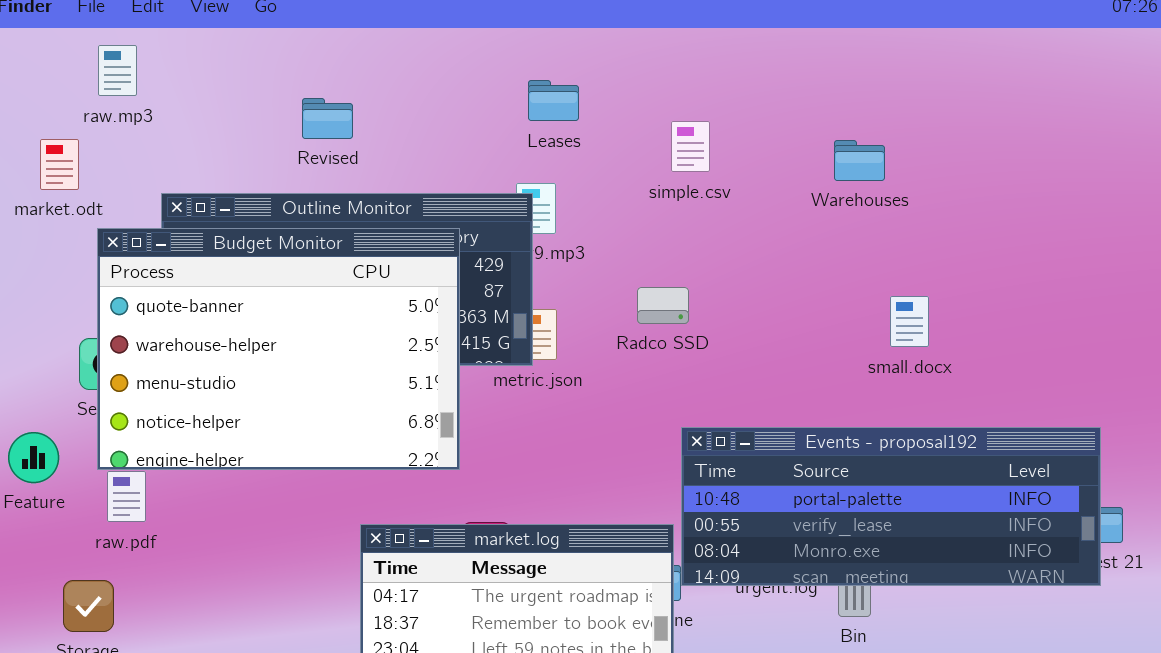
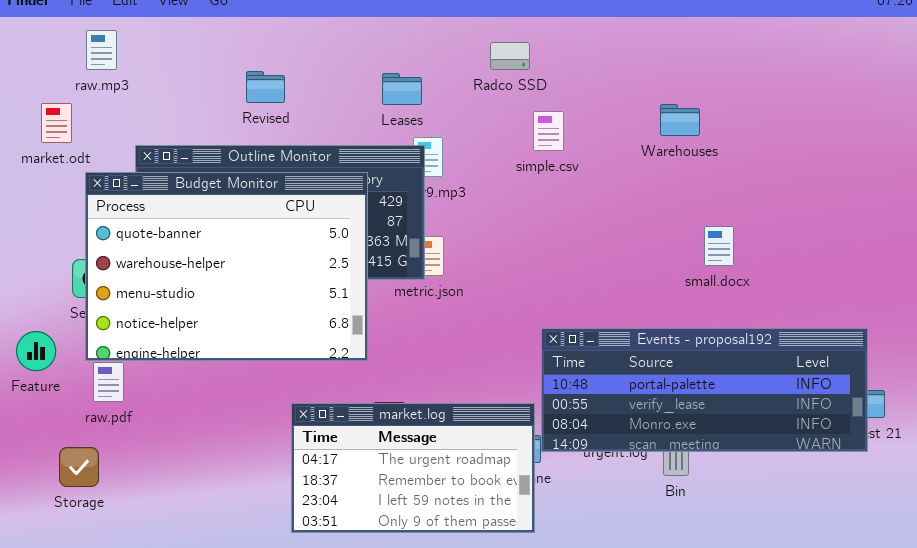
Leases: [528,80,579,121] -> [382,73,422,105], moved
simple.csv: [671,121,710,172] -> [533,111,564,151], moved
Radco SSD: [637,287,689,324] -> [490,42,530,70], moved

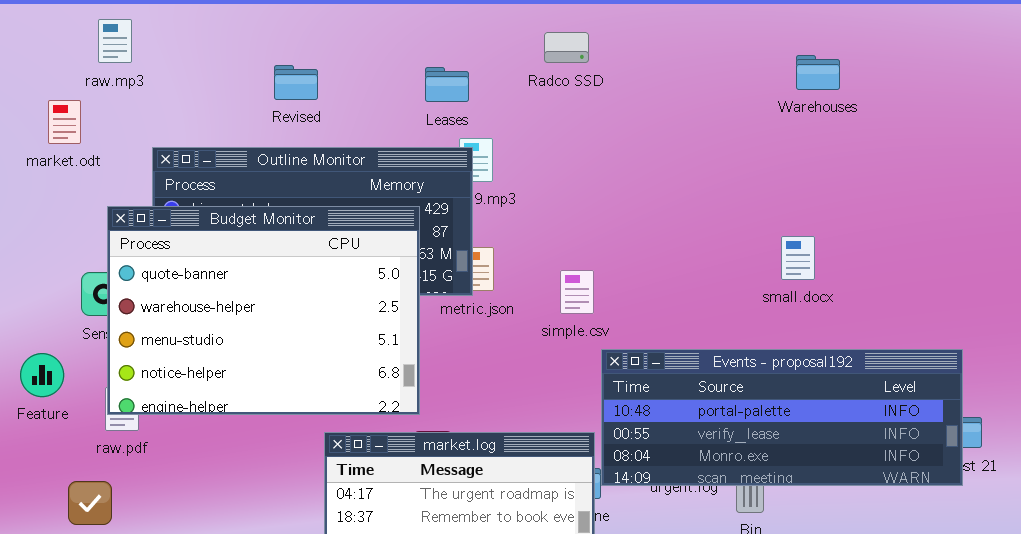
Warehouses: [660,104,700,136] -> [796,55,840,90], moved
simple.csv: [533,111,564,151] -> [560,270,594,314], moved
Budget Monitor: [85,172,368,361] -> [107,206,420,415], moved

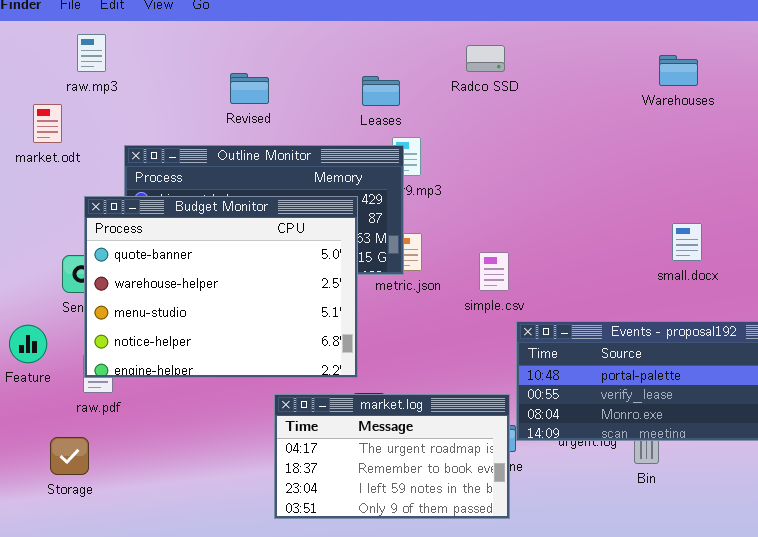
Warehouses: [796,55,840,90] -> [659,55,698,86], moved

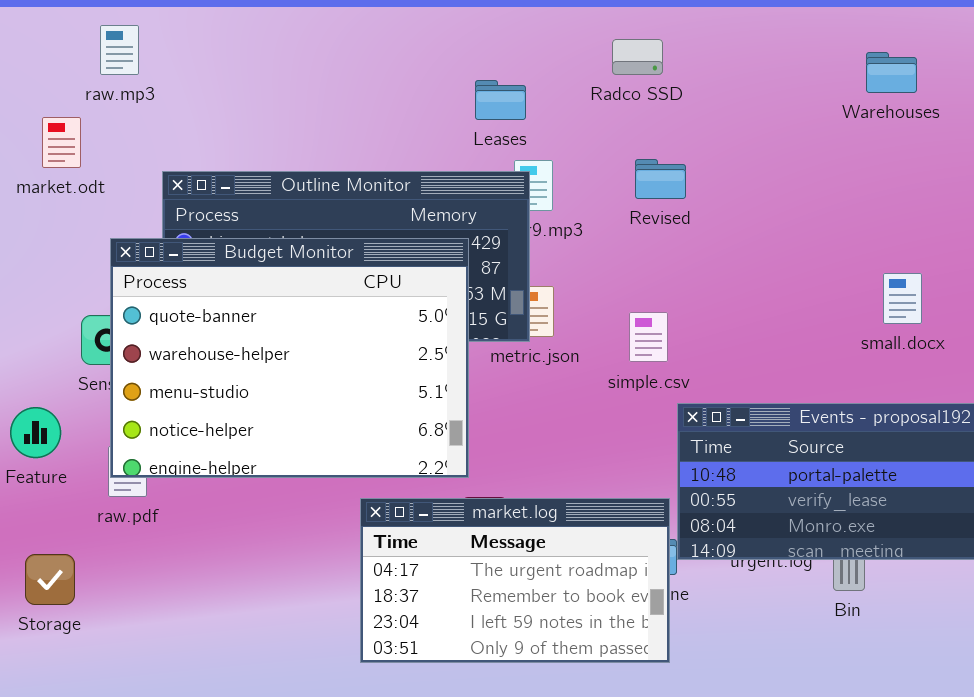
Revised: [230,73,269,104] -> [635,159,686,199], moved
Storage: [50,437,89,475] -> [25,554,75,605], moved

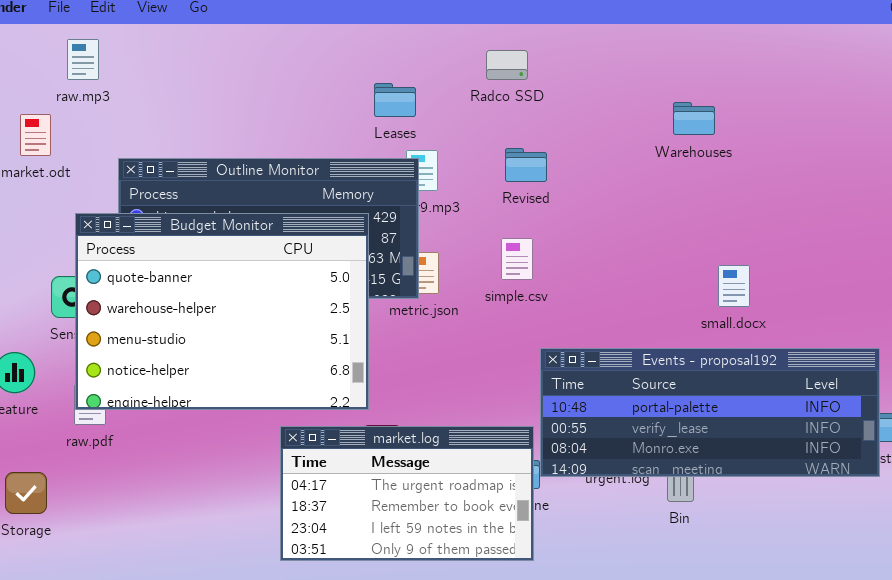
Warehouses: [866,52,917,93] -> [673,102,715,135], moved
small.docx: [883,273,922,324] -> [718,265,750,307], moved
simple.csv: [629,312,668,362] -> [501,238,533,280], moved

